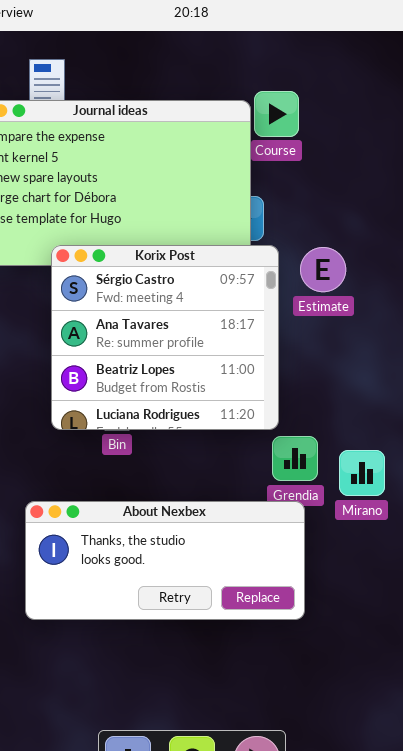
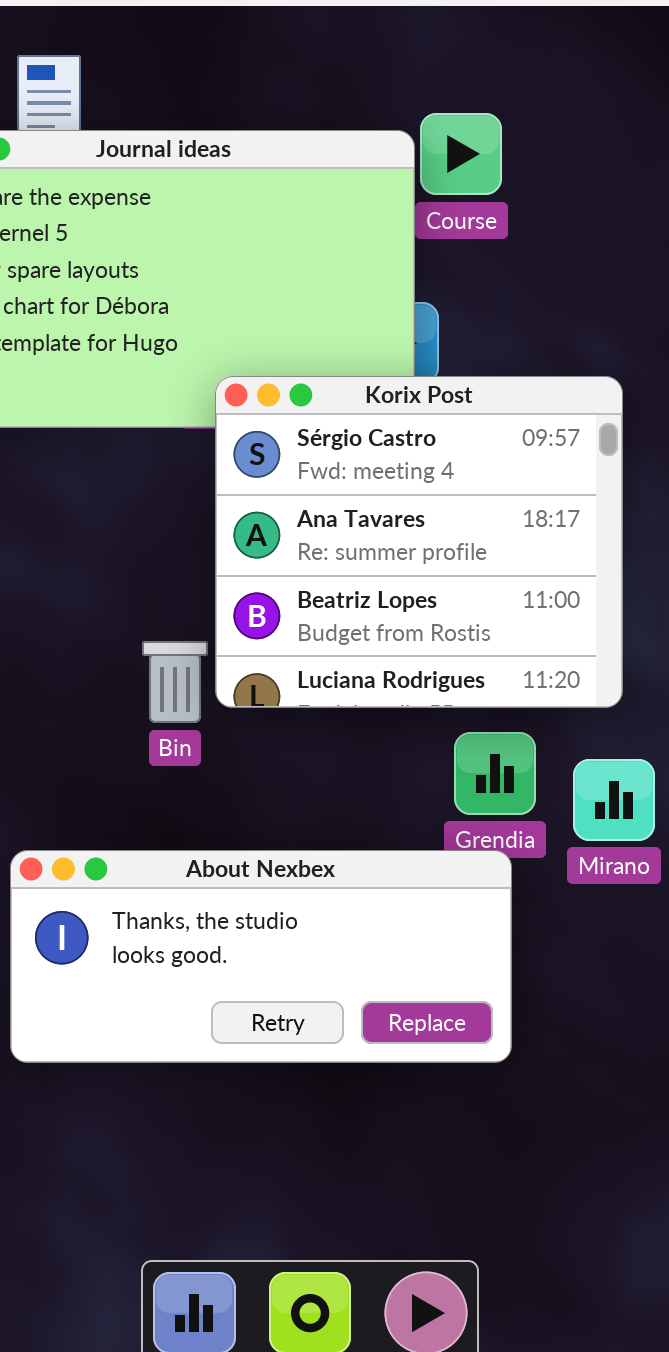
Korix Post: [51,245,279,430] -> [215,376,623,708], moved

